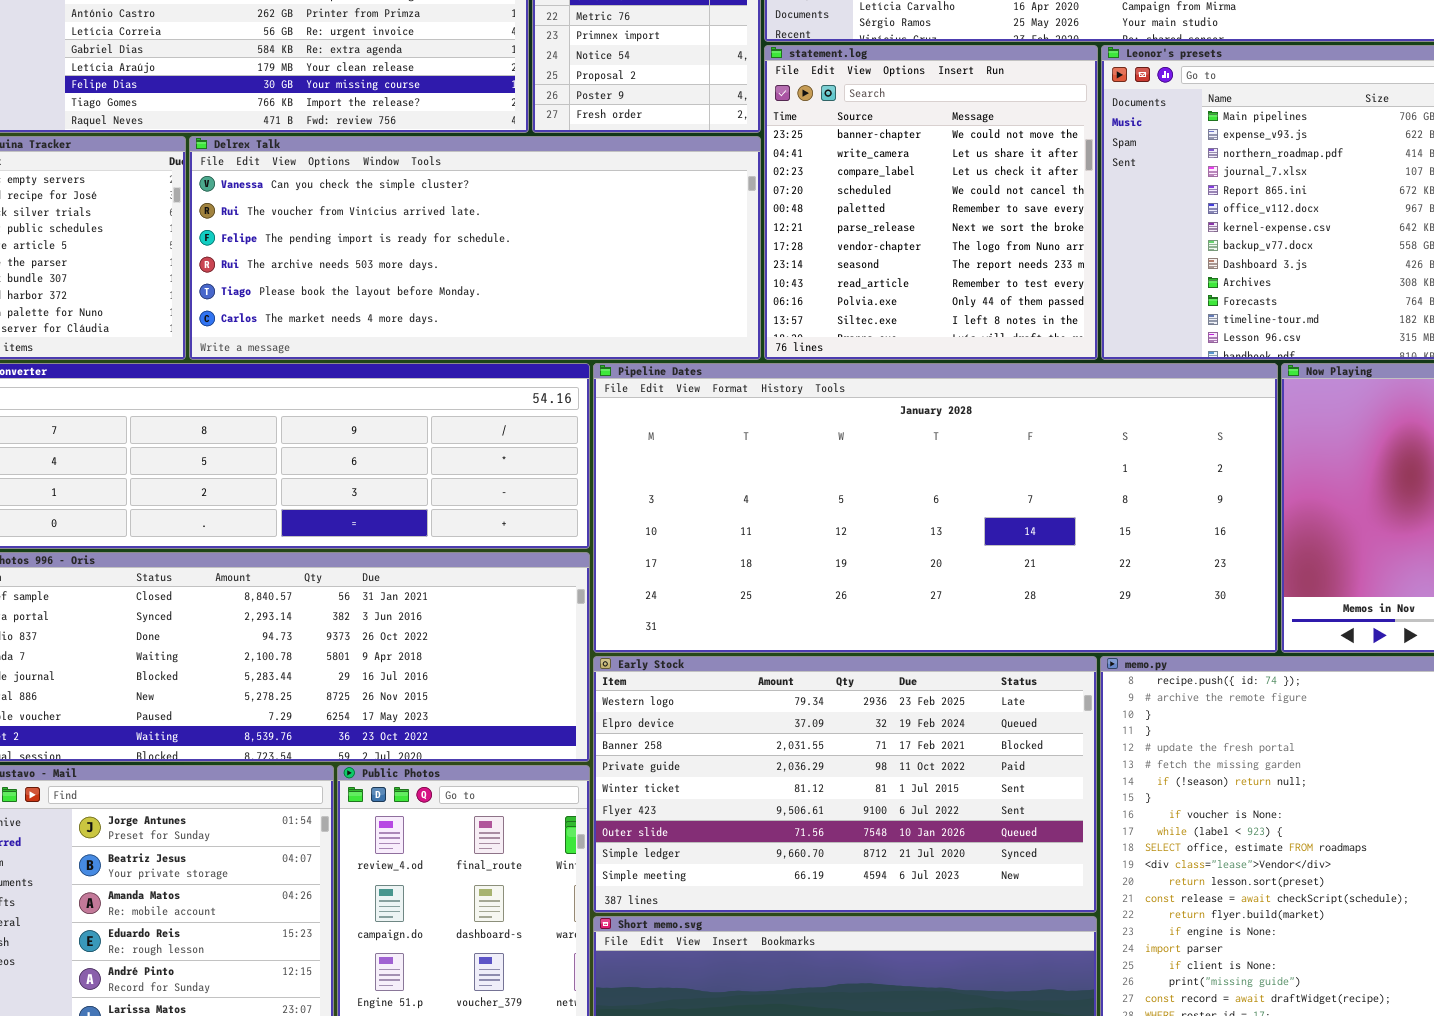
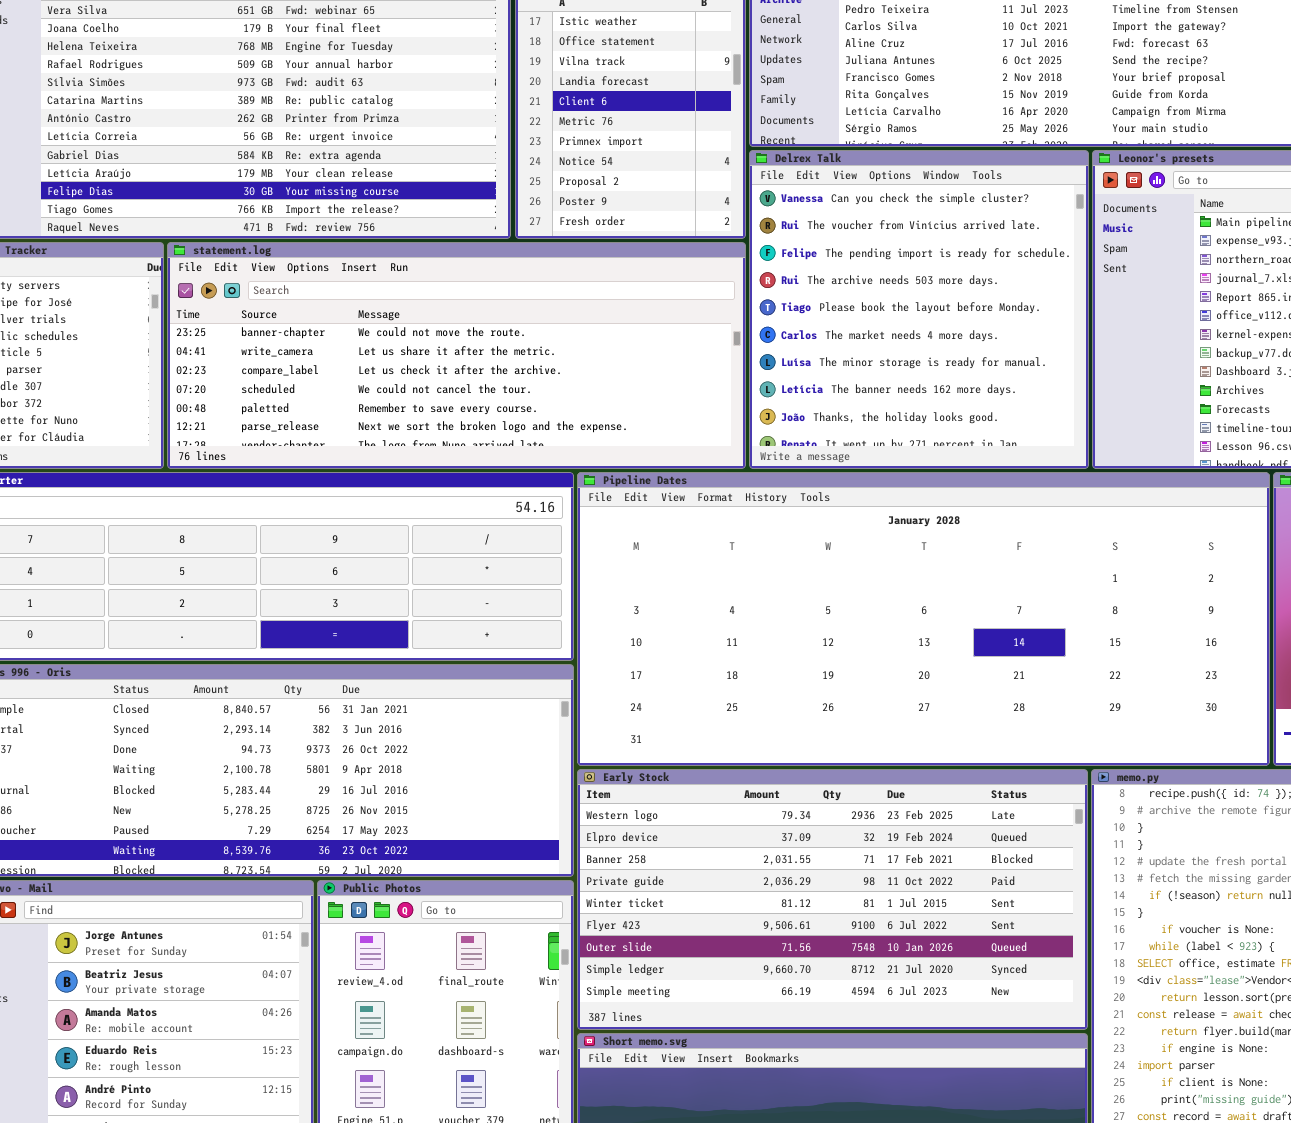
statement.log: [764,45,1098,360] -> [167,242,746,469], moved, resized
Delrex Talk: [189,136,761,360] -> [749,150,1089,469], moved, resized

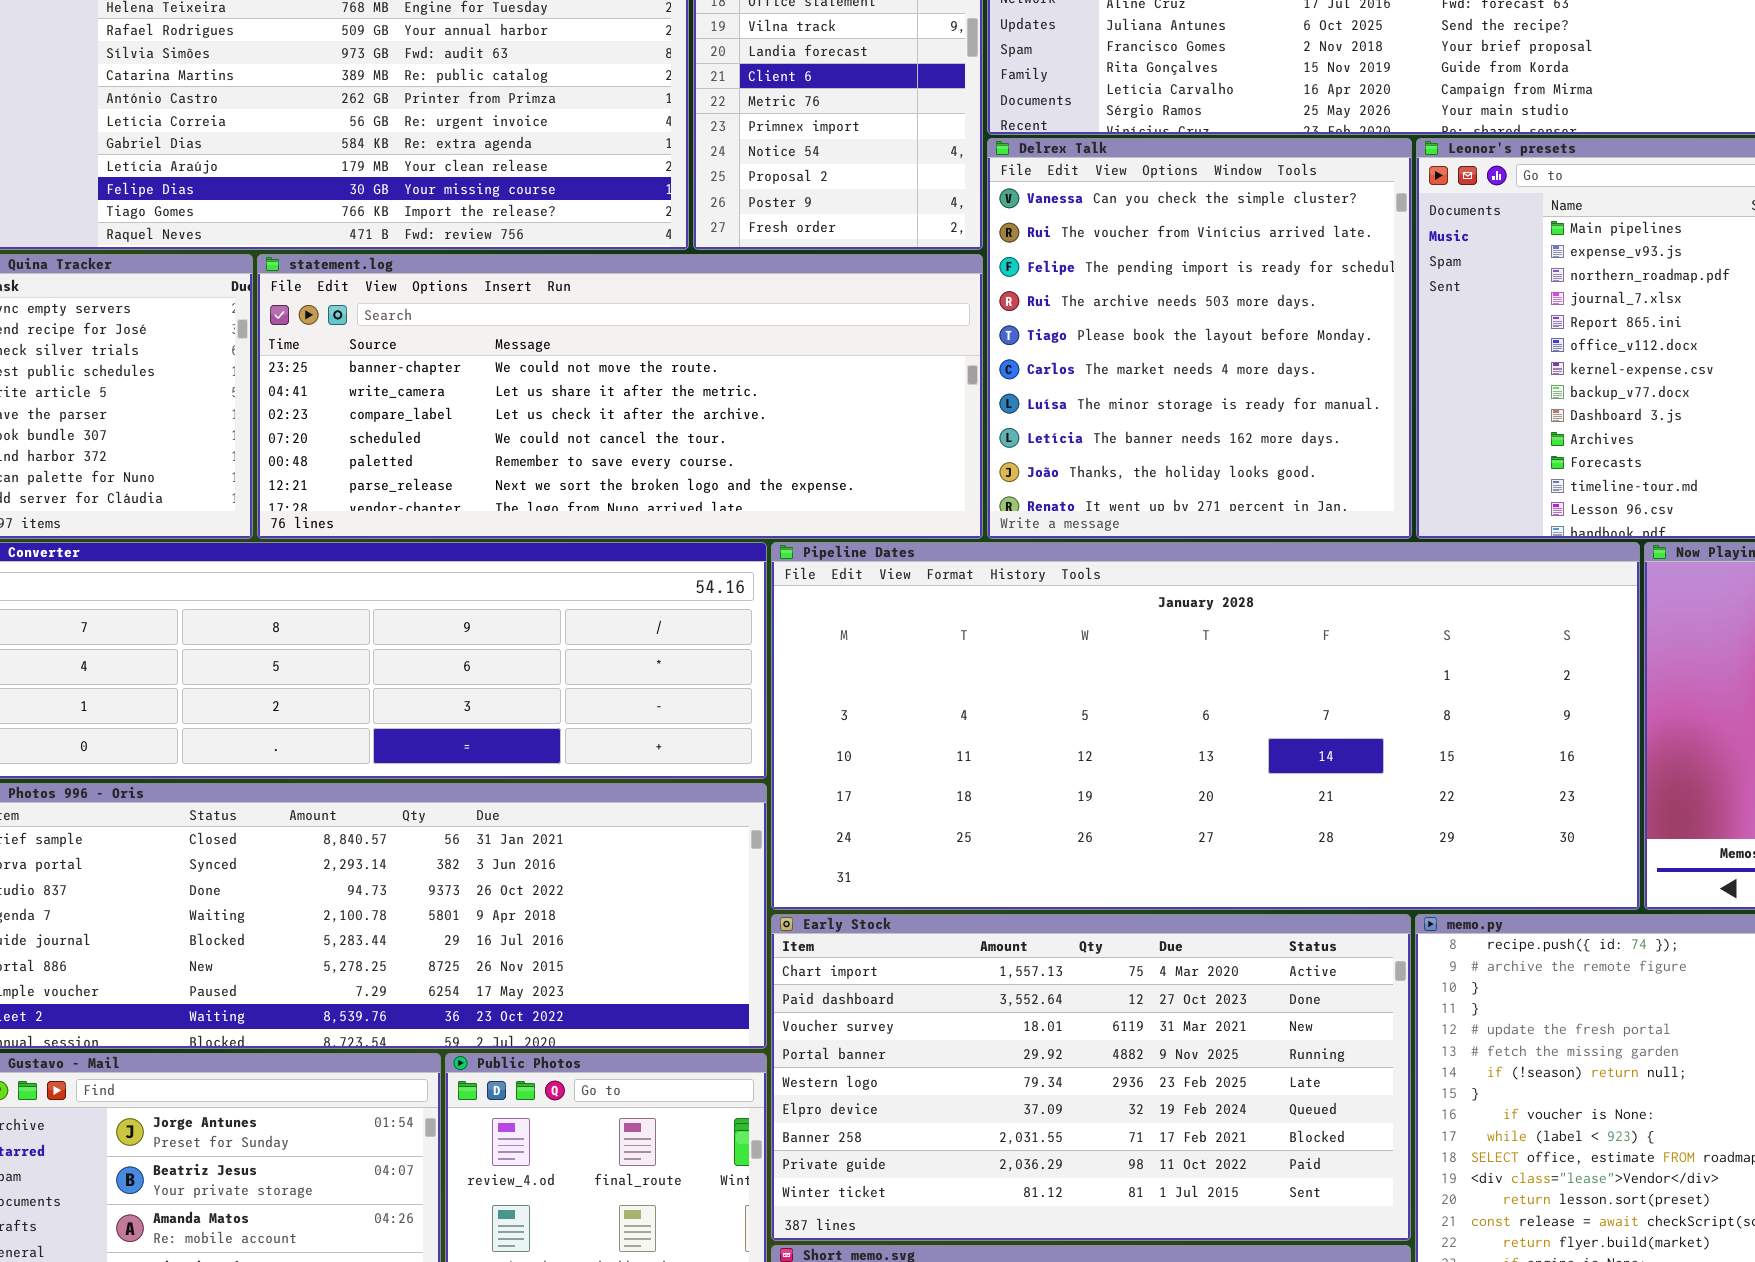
Early Stock: [577,769,1088,1030] -> [771,914,1411,1241], scrolled up 4 rows

